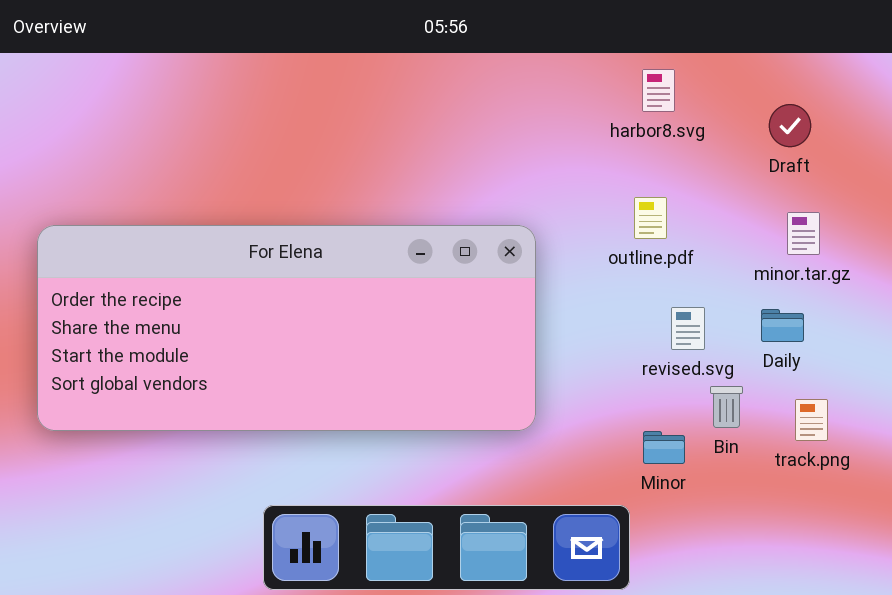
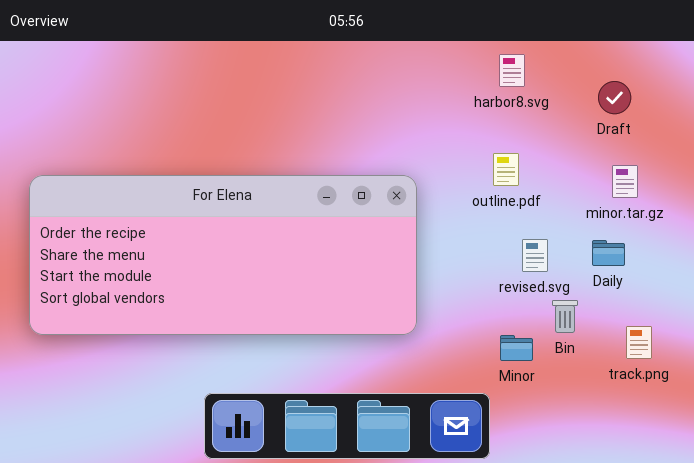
track.png: [795,399,828,441] -> [626,326,652,359], moved

